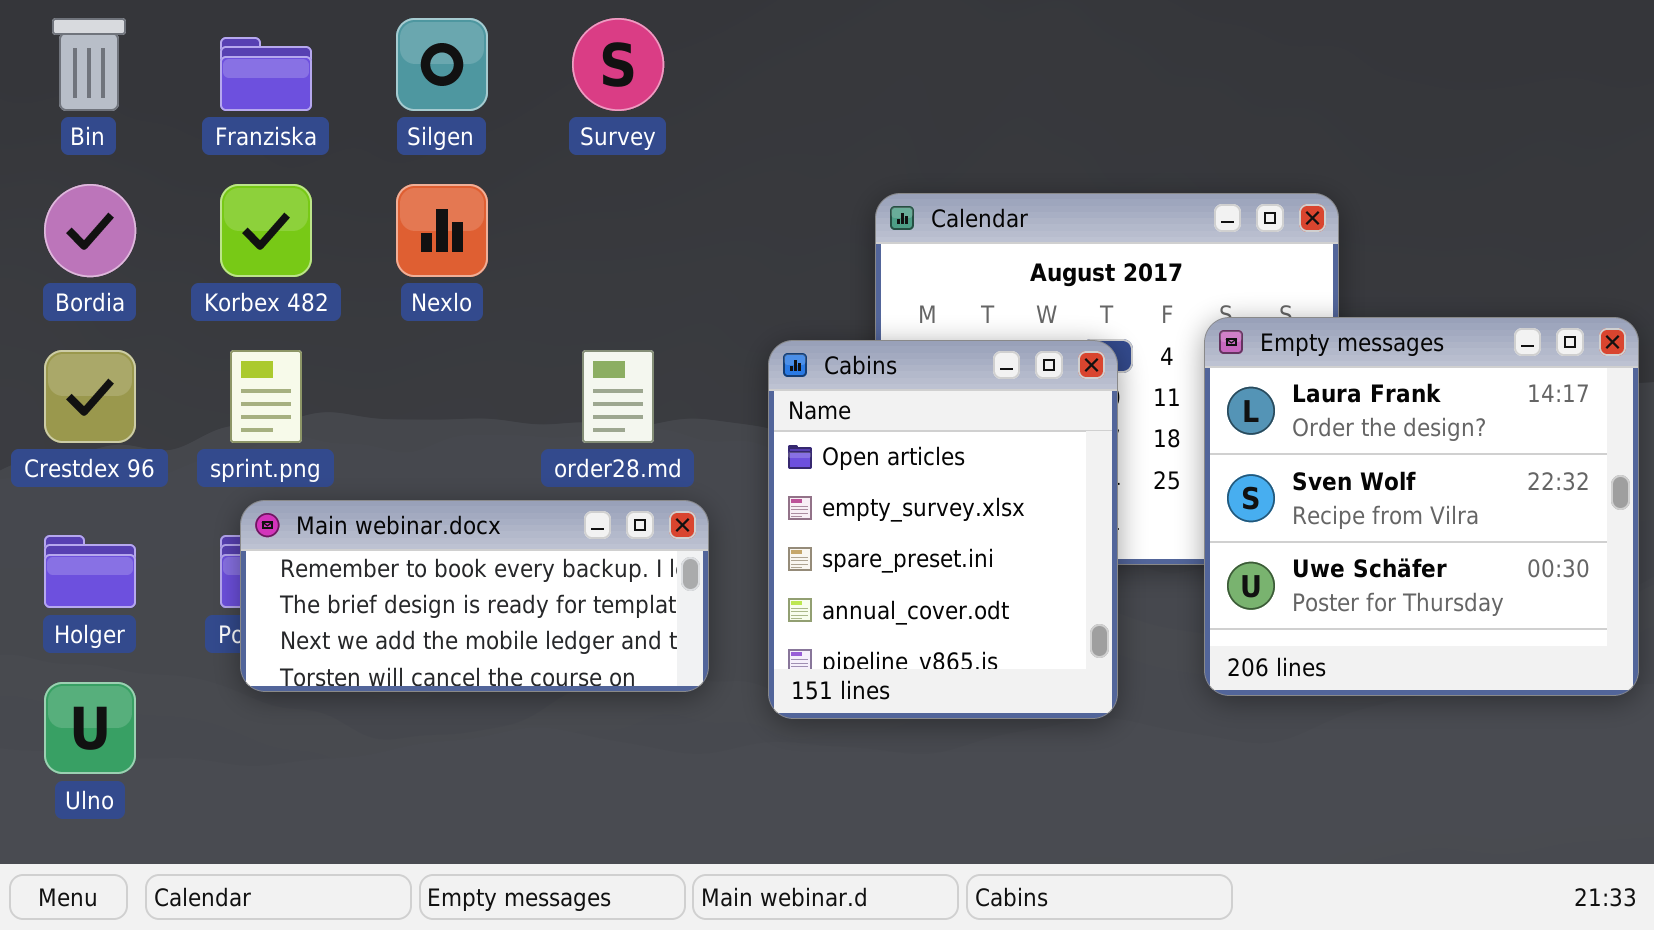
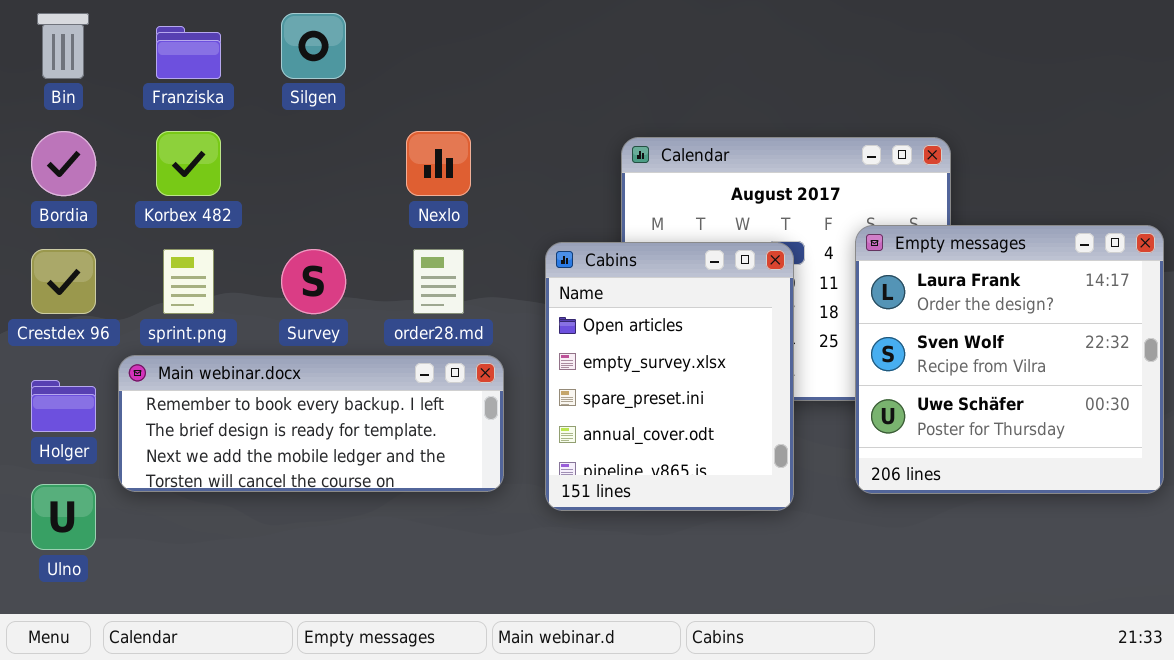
Survey: [572,18,664,111] -> [281,249,346,314], moved
Nexlo: [396,184,488,277] -> [406,131,471,196], moved
Main webinar.docx: [240,500,709,692] -> [118,355,504,492], resized

